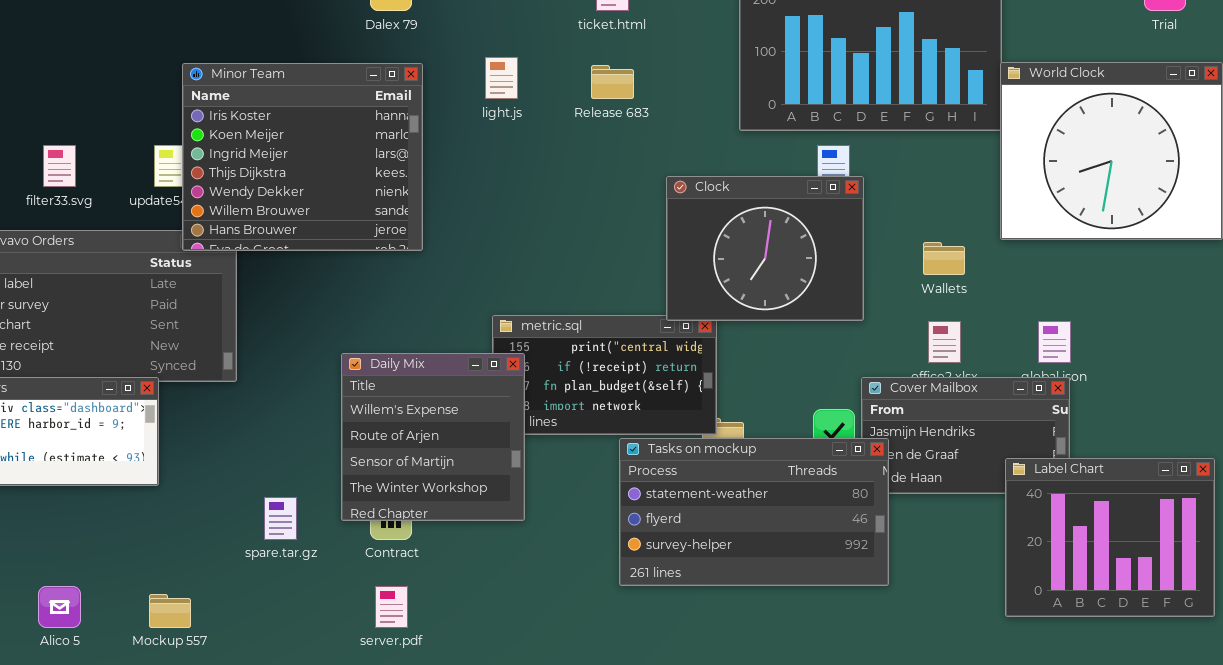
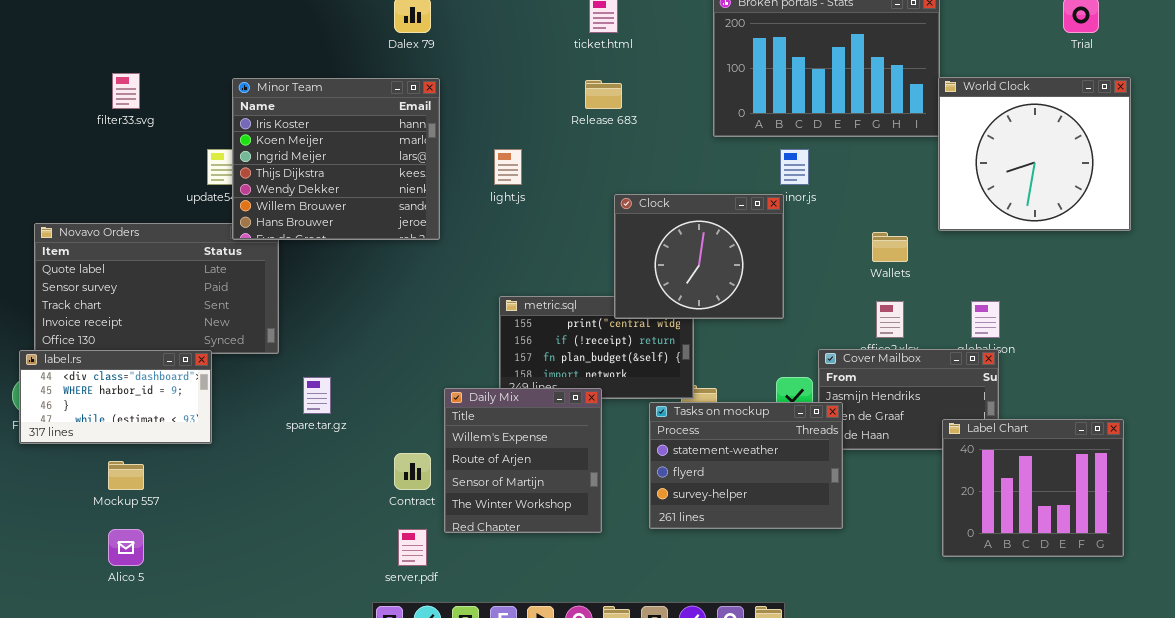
light.js: [485,57,518,99] -> [494,149,522,185], moved
filter33.svg: [43,145,76,187] -> [112,73,140,109], moved
Clock: [666,176,864,321] -> [614,194,784,319], moved
Daily Mix: [341,353,525,521] -> [444,388,602,533], moved
Tasks on mockup: [619,438,889,586] -> [649,402,843,529], resized
spare.tar.gz: [264,497,297,540] -> [303,377,331,414], moved
Mockup 557: [149,594,191,628] -> [108,461,144,490], moved

